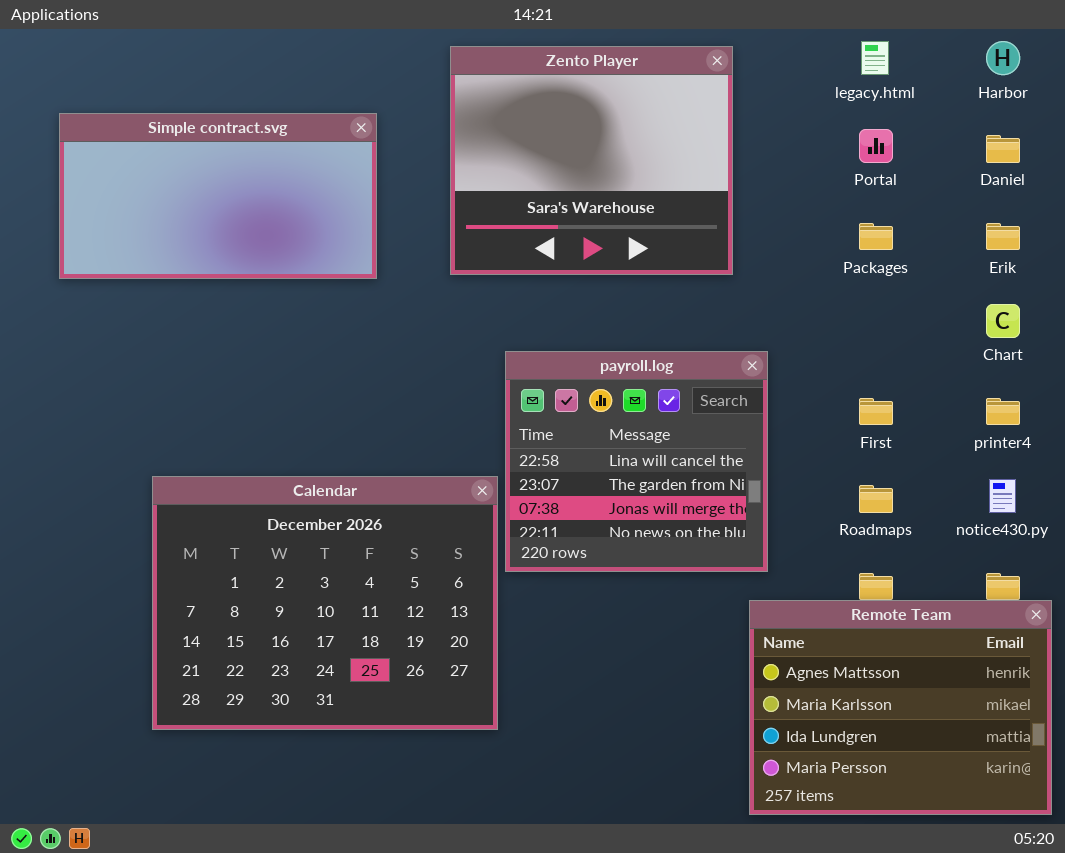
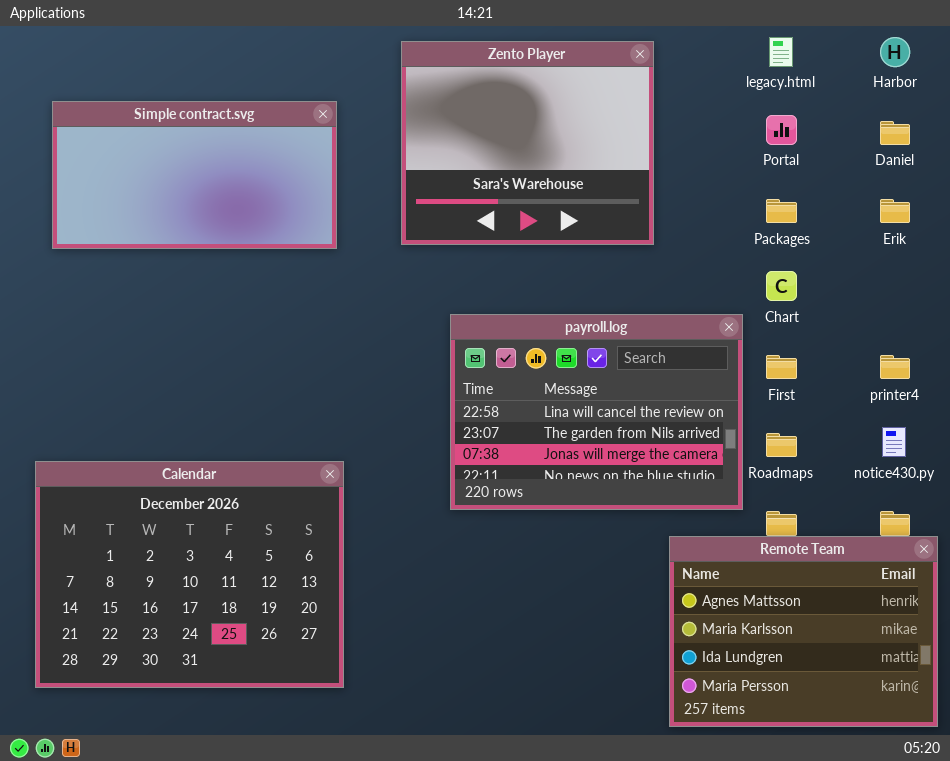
Chart: [986,304,1020,338] -> [766,271,797,301], moved
payroll.log: [505,351,768,572] -> [450,314,743,510], resized
Calendar: [152,476,498,730] -> [35,461,344,688], moved

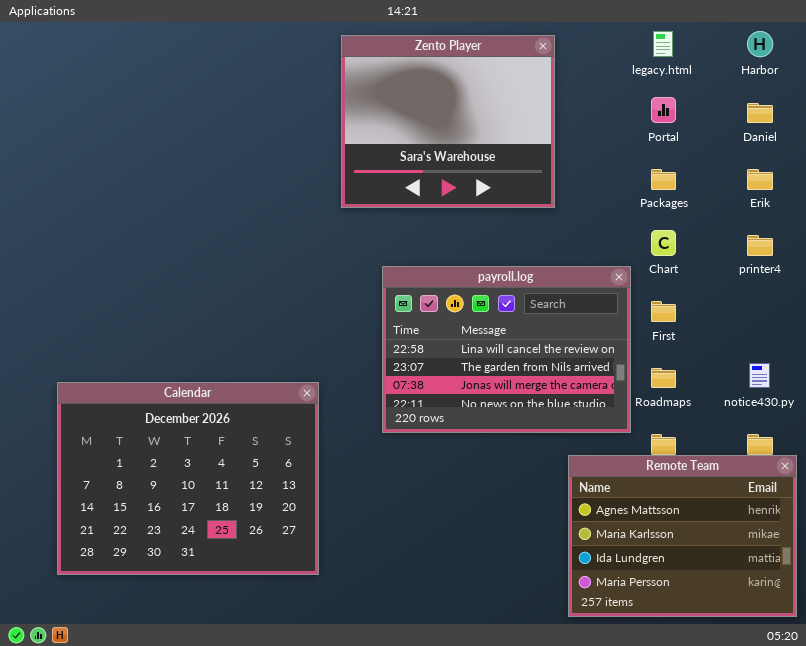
Simple contract.svg: [52,101,337,249] -> none, closed
printer4: [880,355,910,379] -> [747,235,773,256], moved
Calendar: [35,461,344,688] -> [57,382,319,575], moved

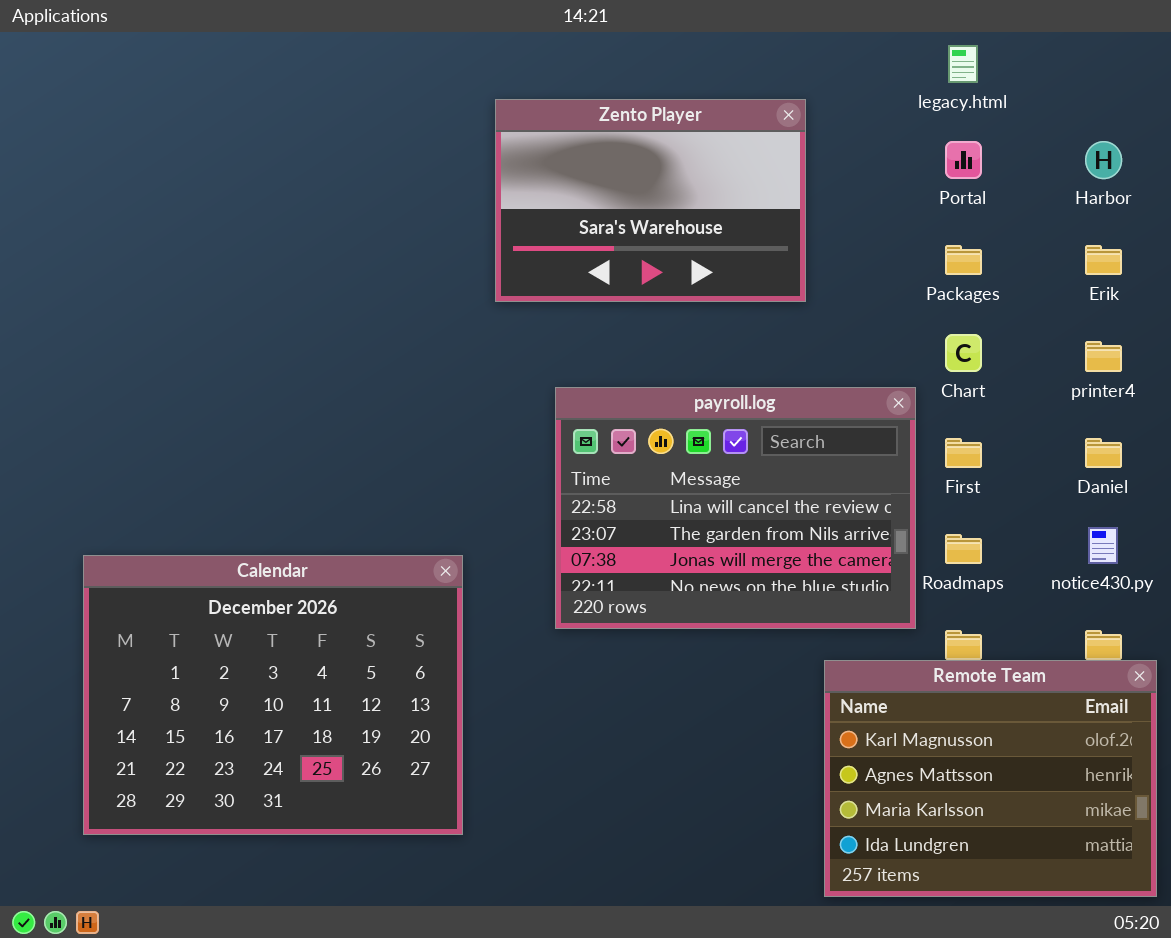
Harbor: [747,31,773,57] -> [1085,141,1122,179], moved
Zento Player: [341,35,555,208] -> [495,99,806,302], resized
Daniel: [747,103,773,123] -> [1085,438,1122,468], moved
Remote Team: [568,455,797,617] -> [824,660,1157,897], scrolled up 1 row

